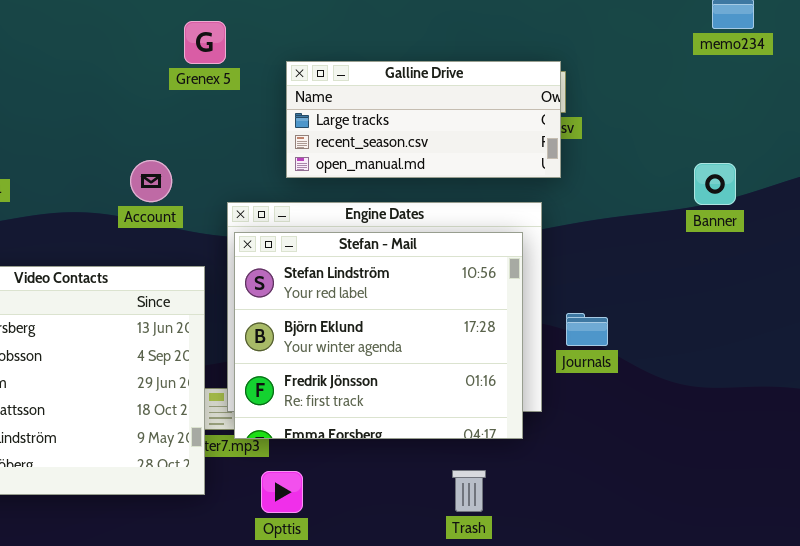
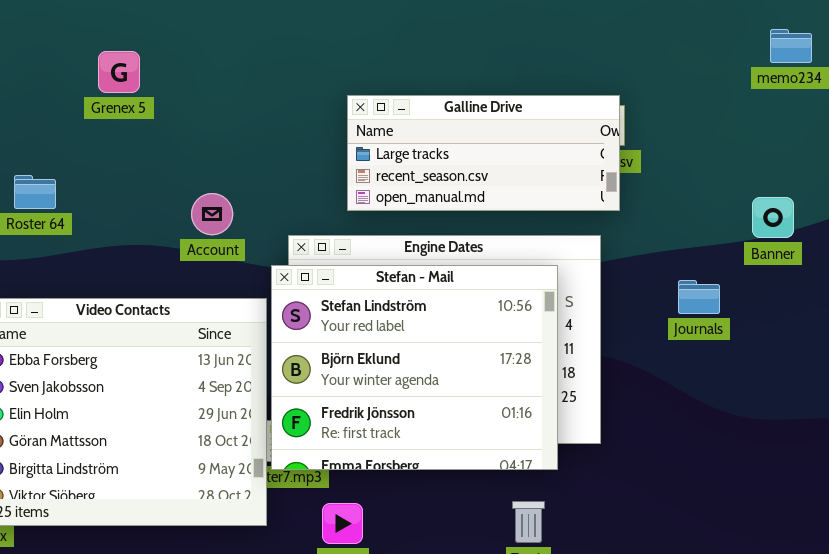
Grenex 5: [184,21,226,64] -> [98,51,140,93], moved
Stefan - Mail: [234,232,523,439] -> [271,265,558,470], moved
Journals: [566,313,608,346] -> [678,280,720,314], moved

